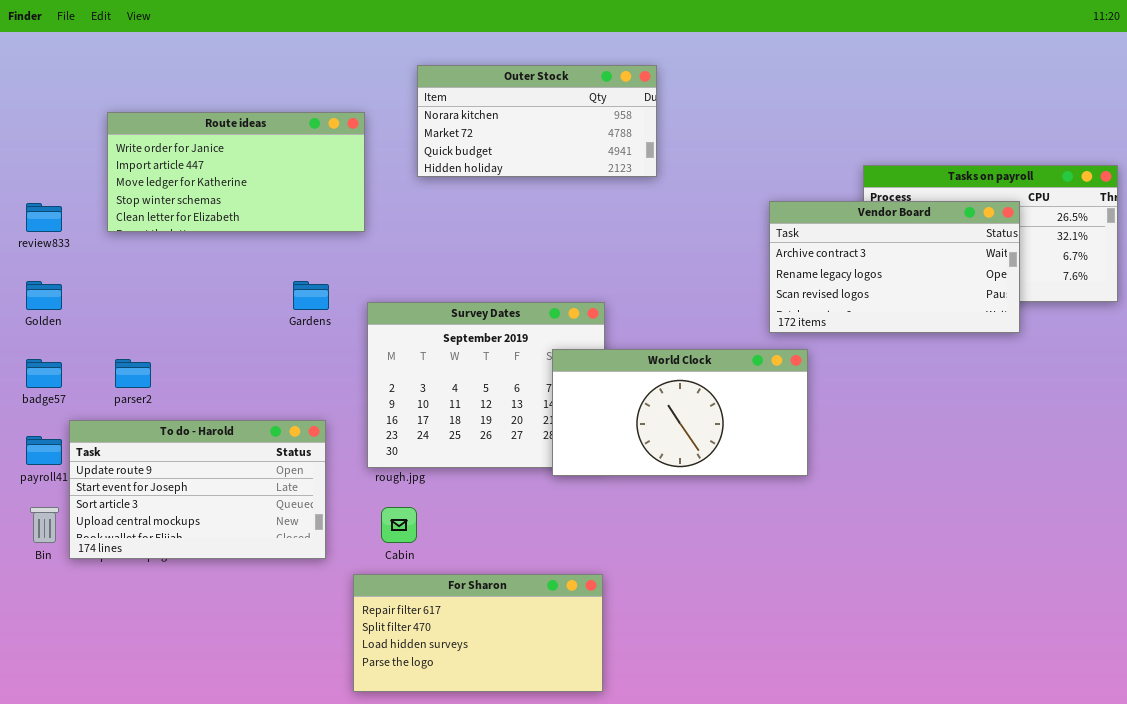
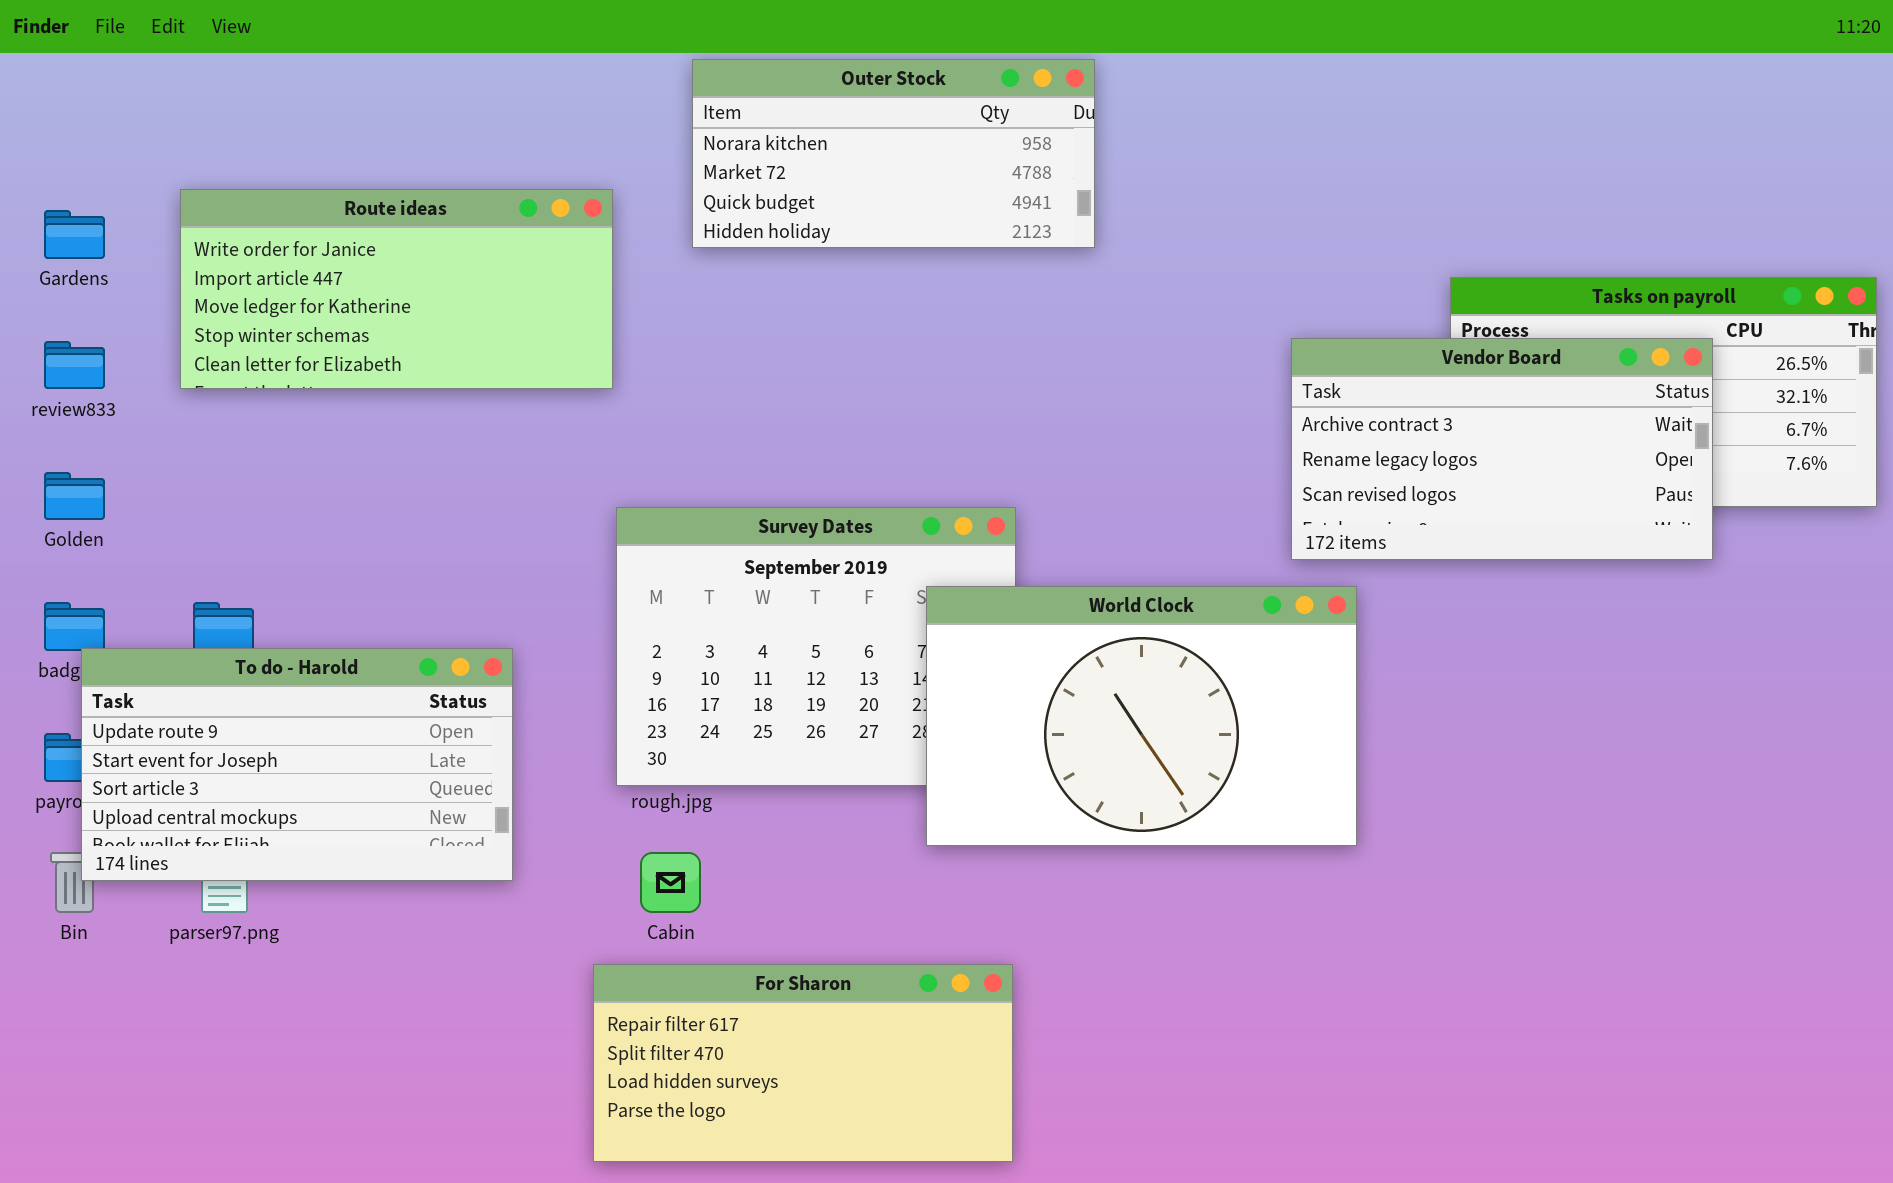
Outer Stock: [417,65,657,177] -> [692,59,1095,248], moved
Gardens: [293,281,329,310] -> [44,210,105,259], moved
World Clock: [552,349,808,476] -> [926,586,1357,846], resized
To do - Harold: [69,420,326,559] -> [81,648,513,881], moved

